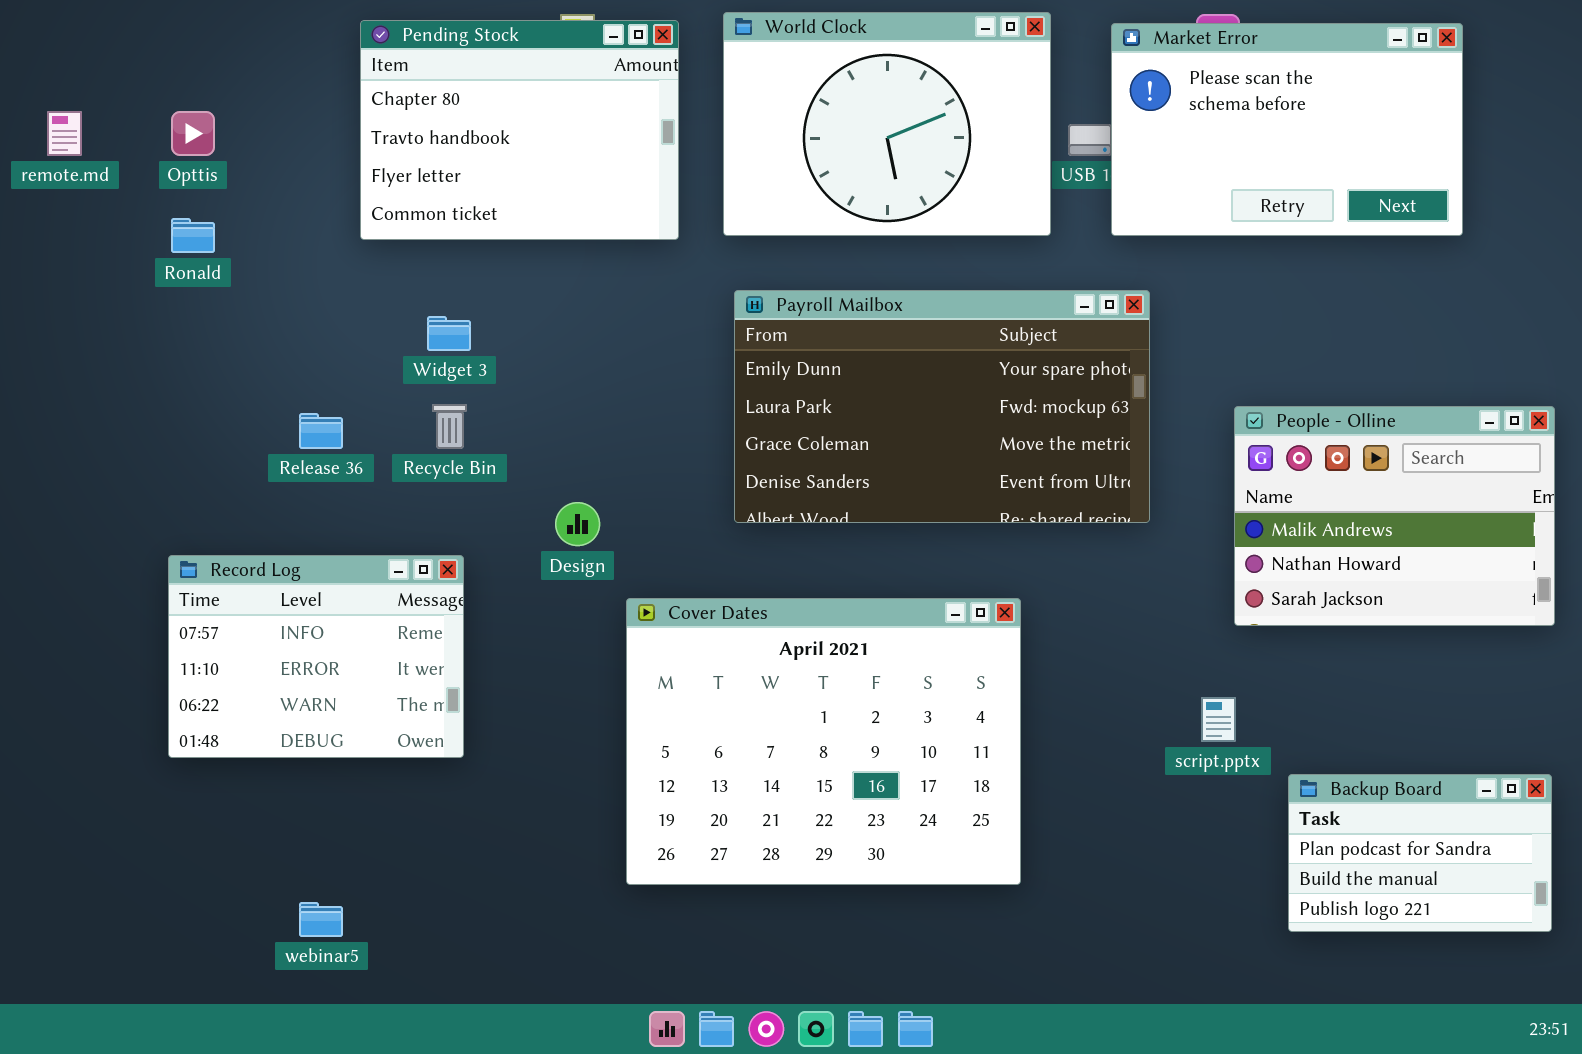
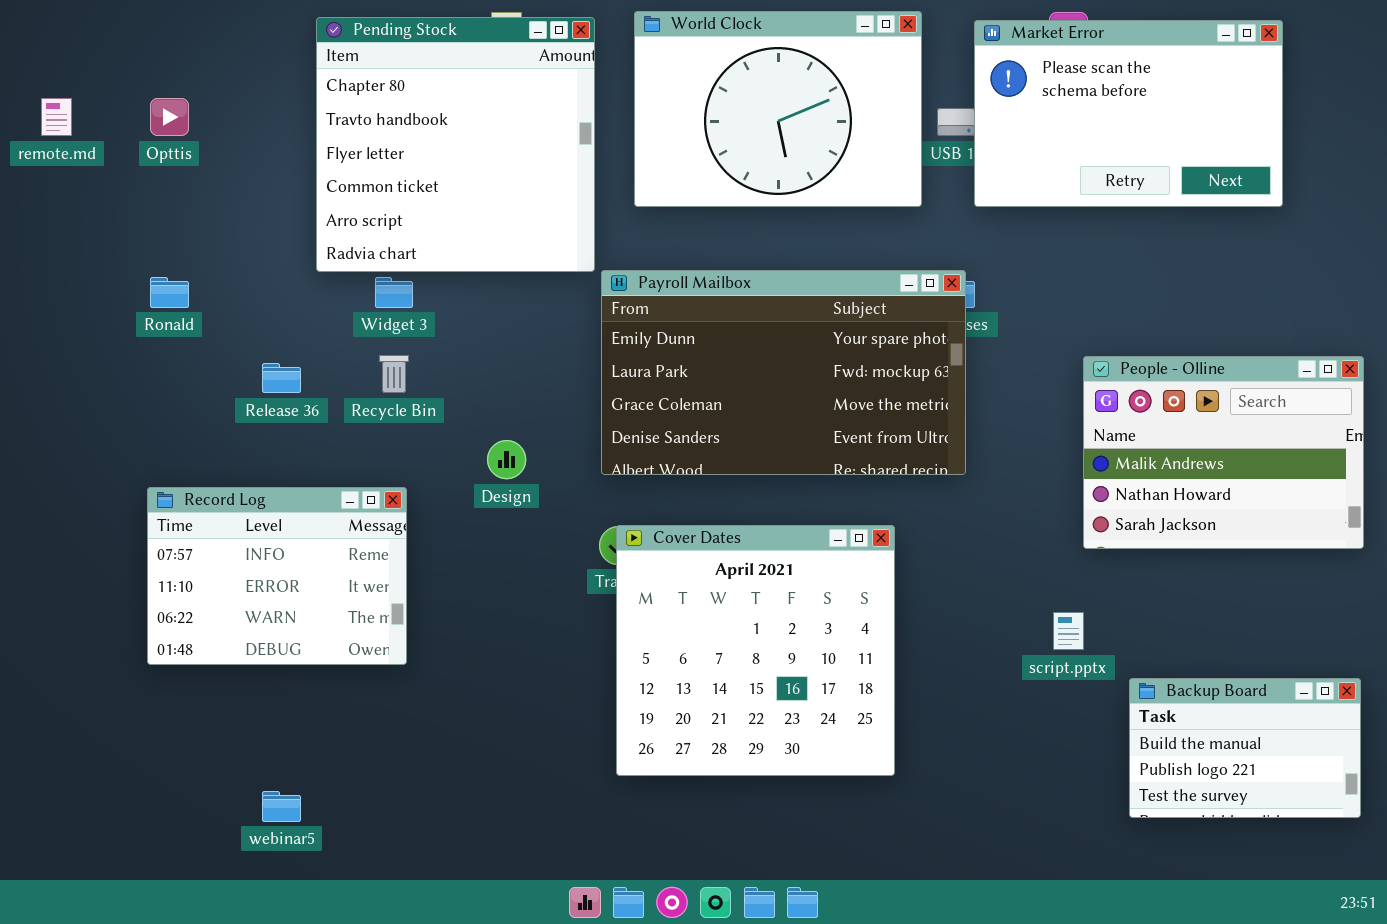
Pending Stock: [360,20,679,240] -> [316,17,595,272], resized
Ronald: [171,218,215,253] -> [150,277,189,308], moved
Payroll Mailbox: [734,290,1150,523] -> [601,270,966,475], moved
Cover Dates: [626,598,1021,885] -> [616,525,895,776], resized
Backup Board: [1288,774,1552,932] -> [1129,678,1361,818], scrolled down 1 row

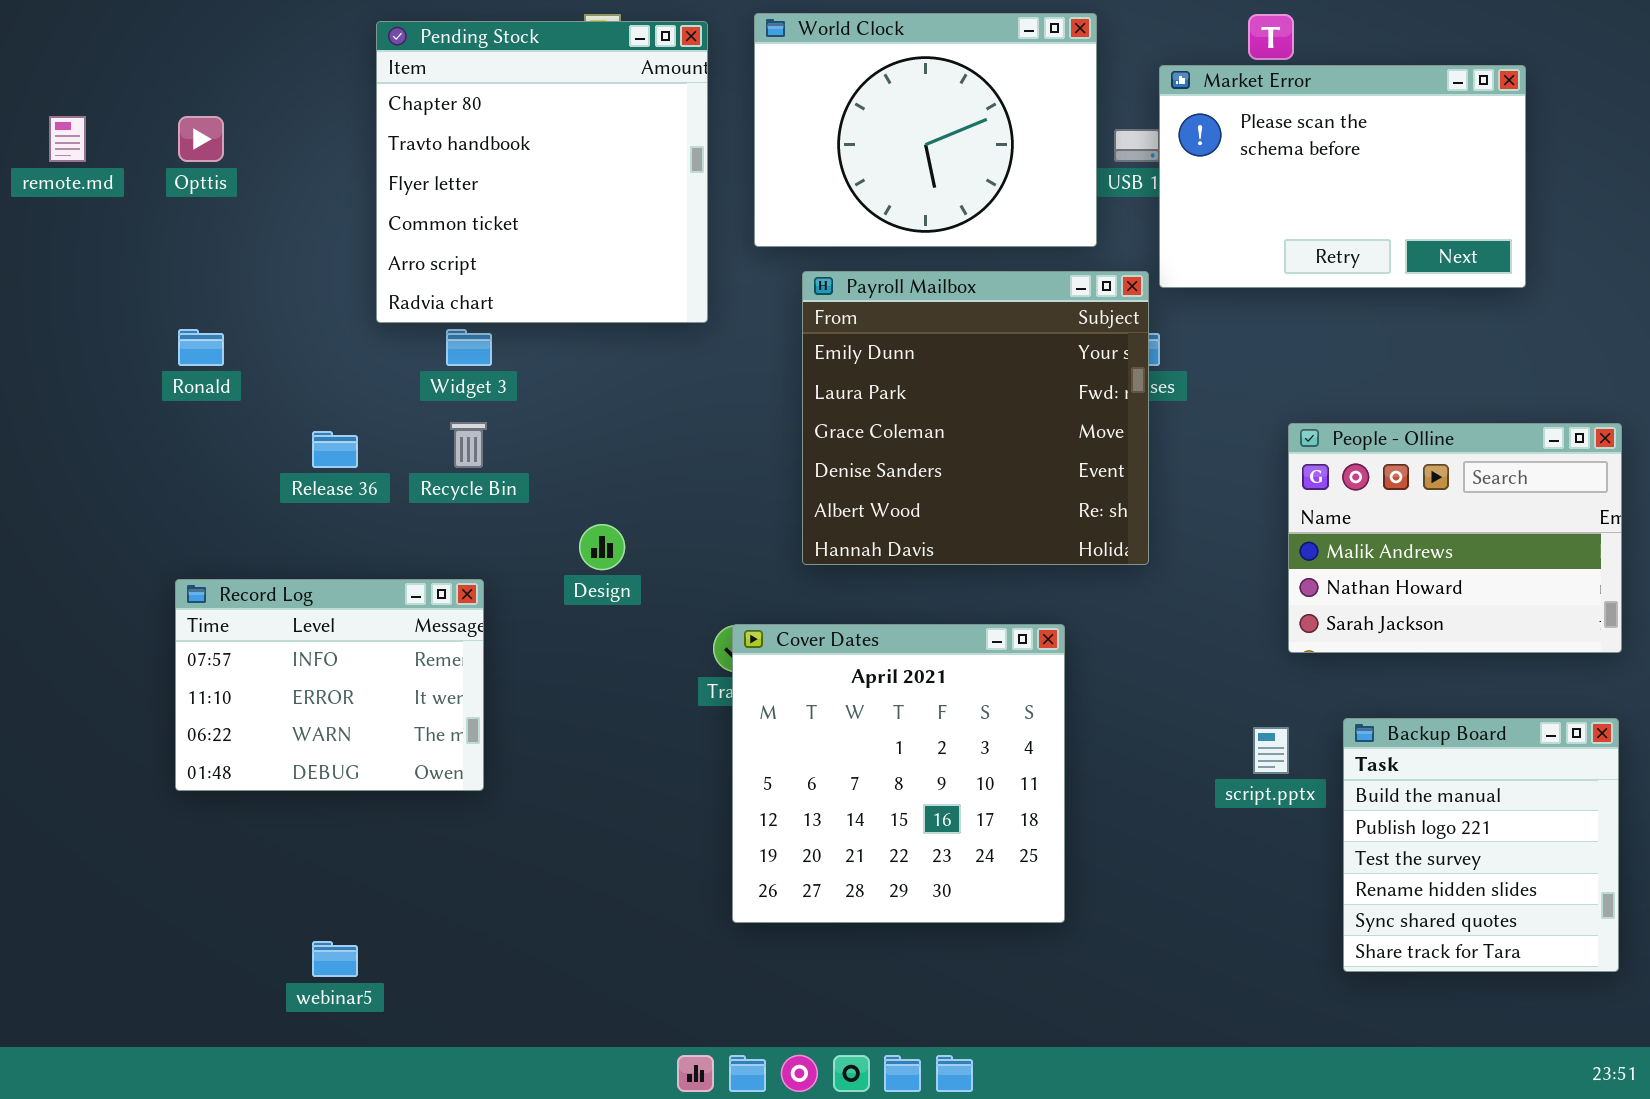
Market Error: [974,20,1283,207] -> [1159,65,1526,288], moved
Payroll Mailbox: [601,270,966,475] -> [802,271,1149,565], resized
Backup Board: [1129,678,1361,818] -> [1343,718,1619,972], resized

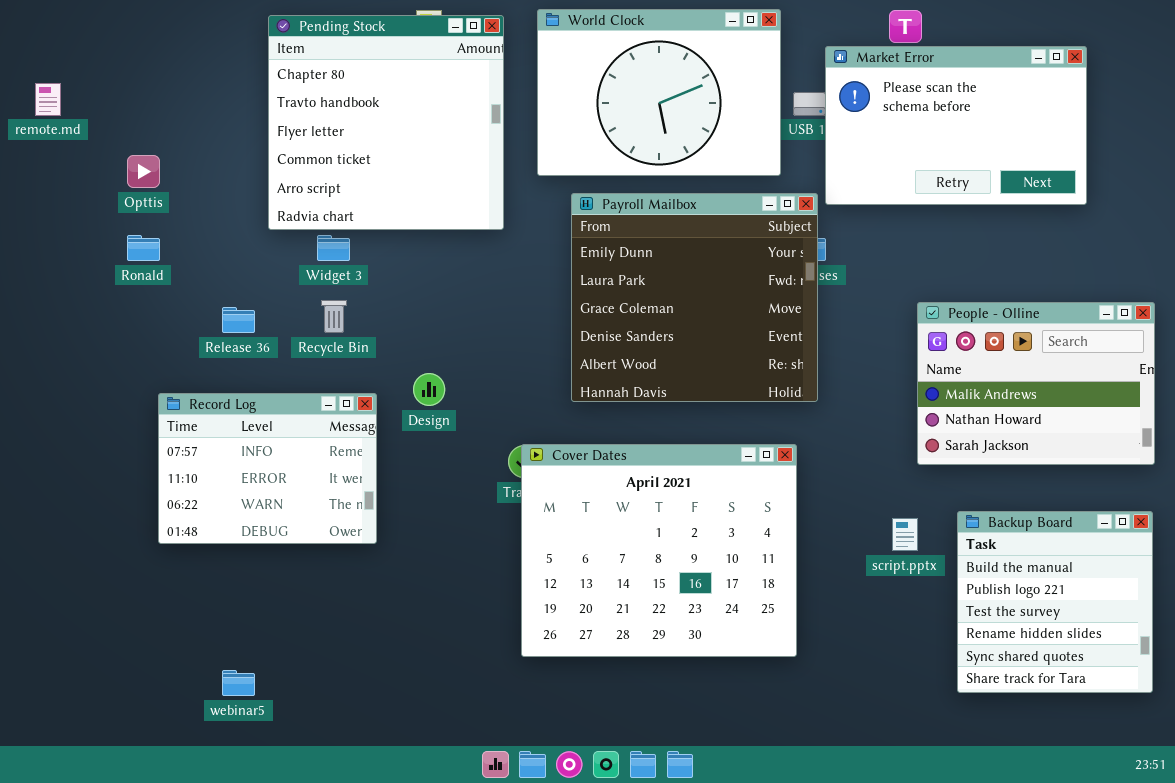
Opttis: [178,116,224,162] -> [127,155,160,188], moved
Record Log: [175,579,484,791] -> [158,393,377,544], moved
Cover Dates: [732,624,1065,923] -> [521,444,797,657], resized

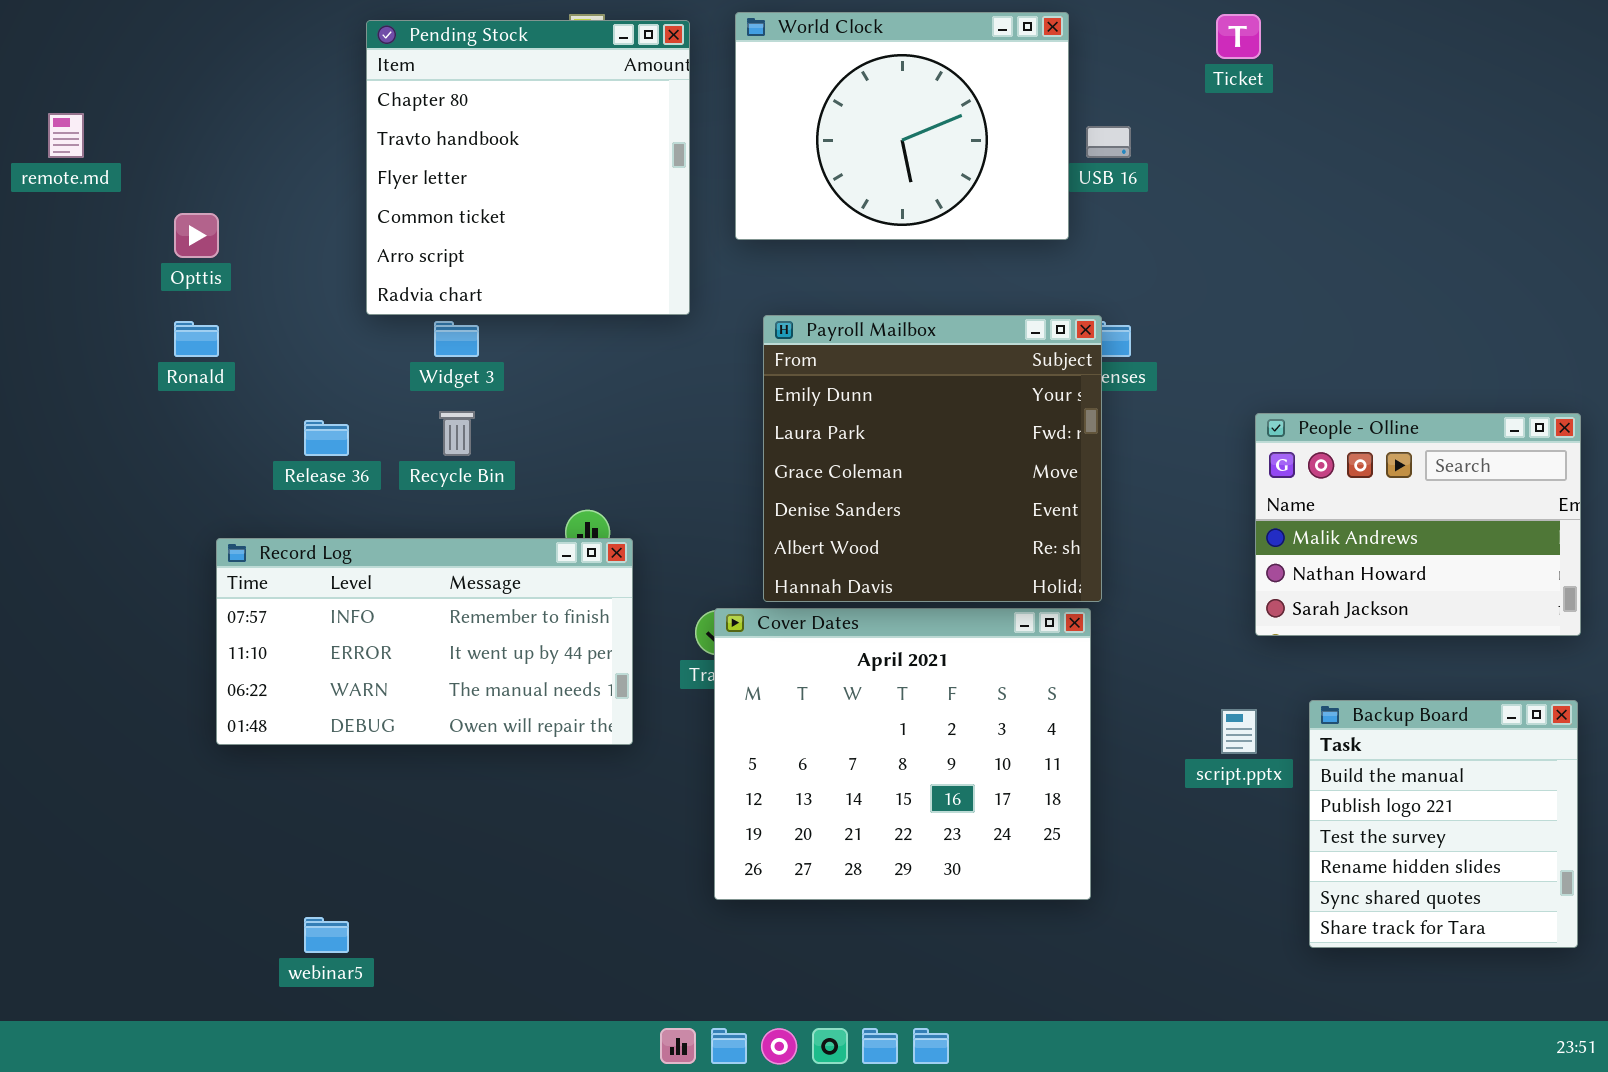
Market Error: [825,46,1087,205] -> none, closed
Payroll Mailbox: [571,193,818,402] -> [763,315,1102,602], moved
Record Log: [158,393,377,544] -> [216,538,633,745], resized

